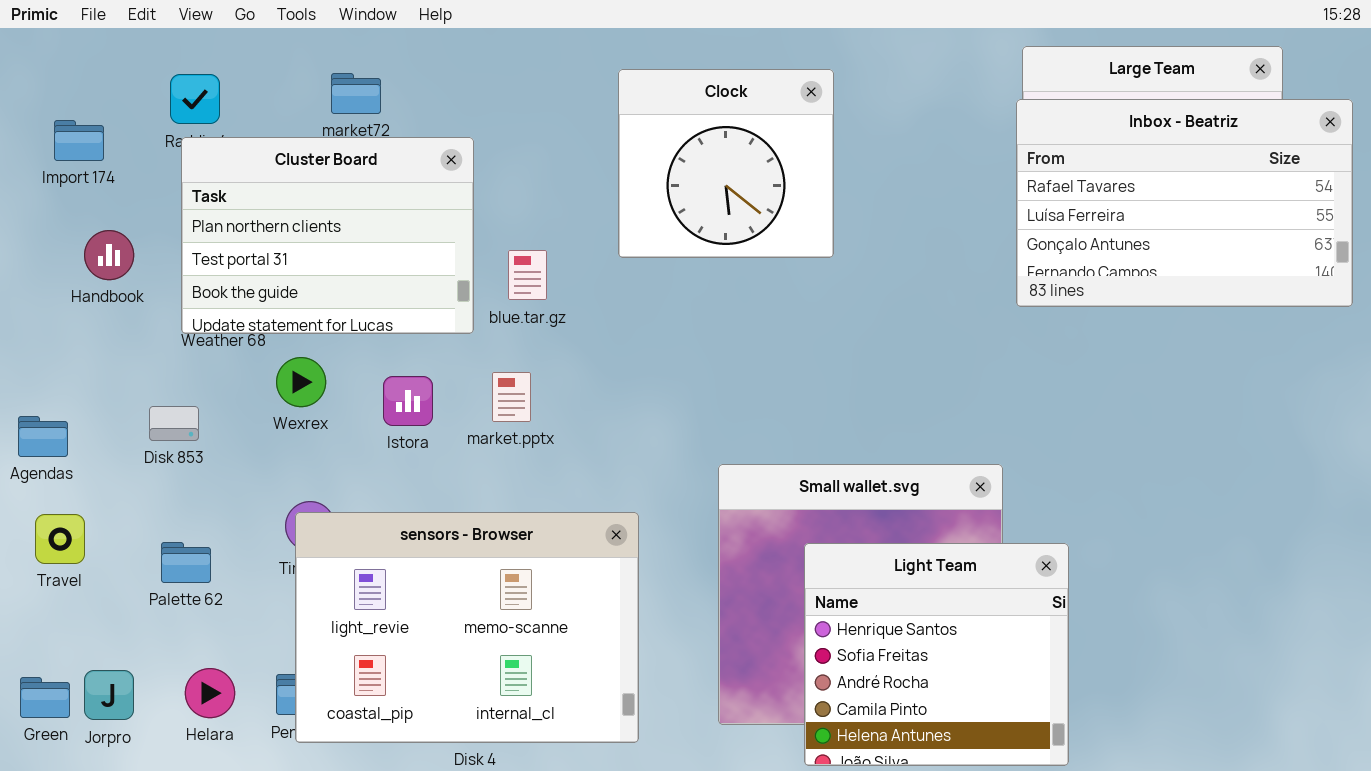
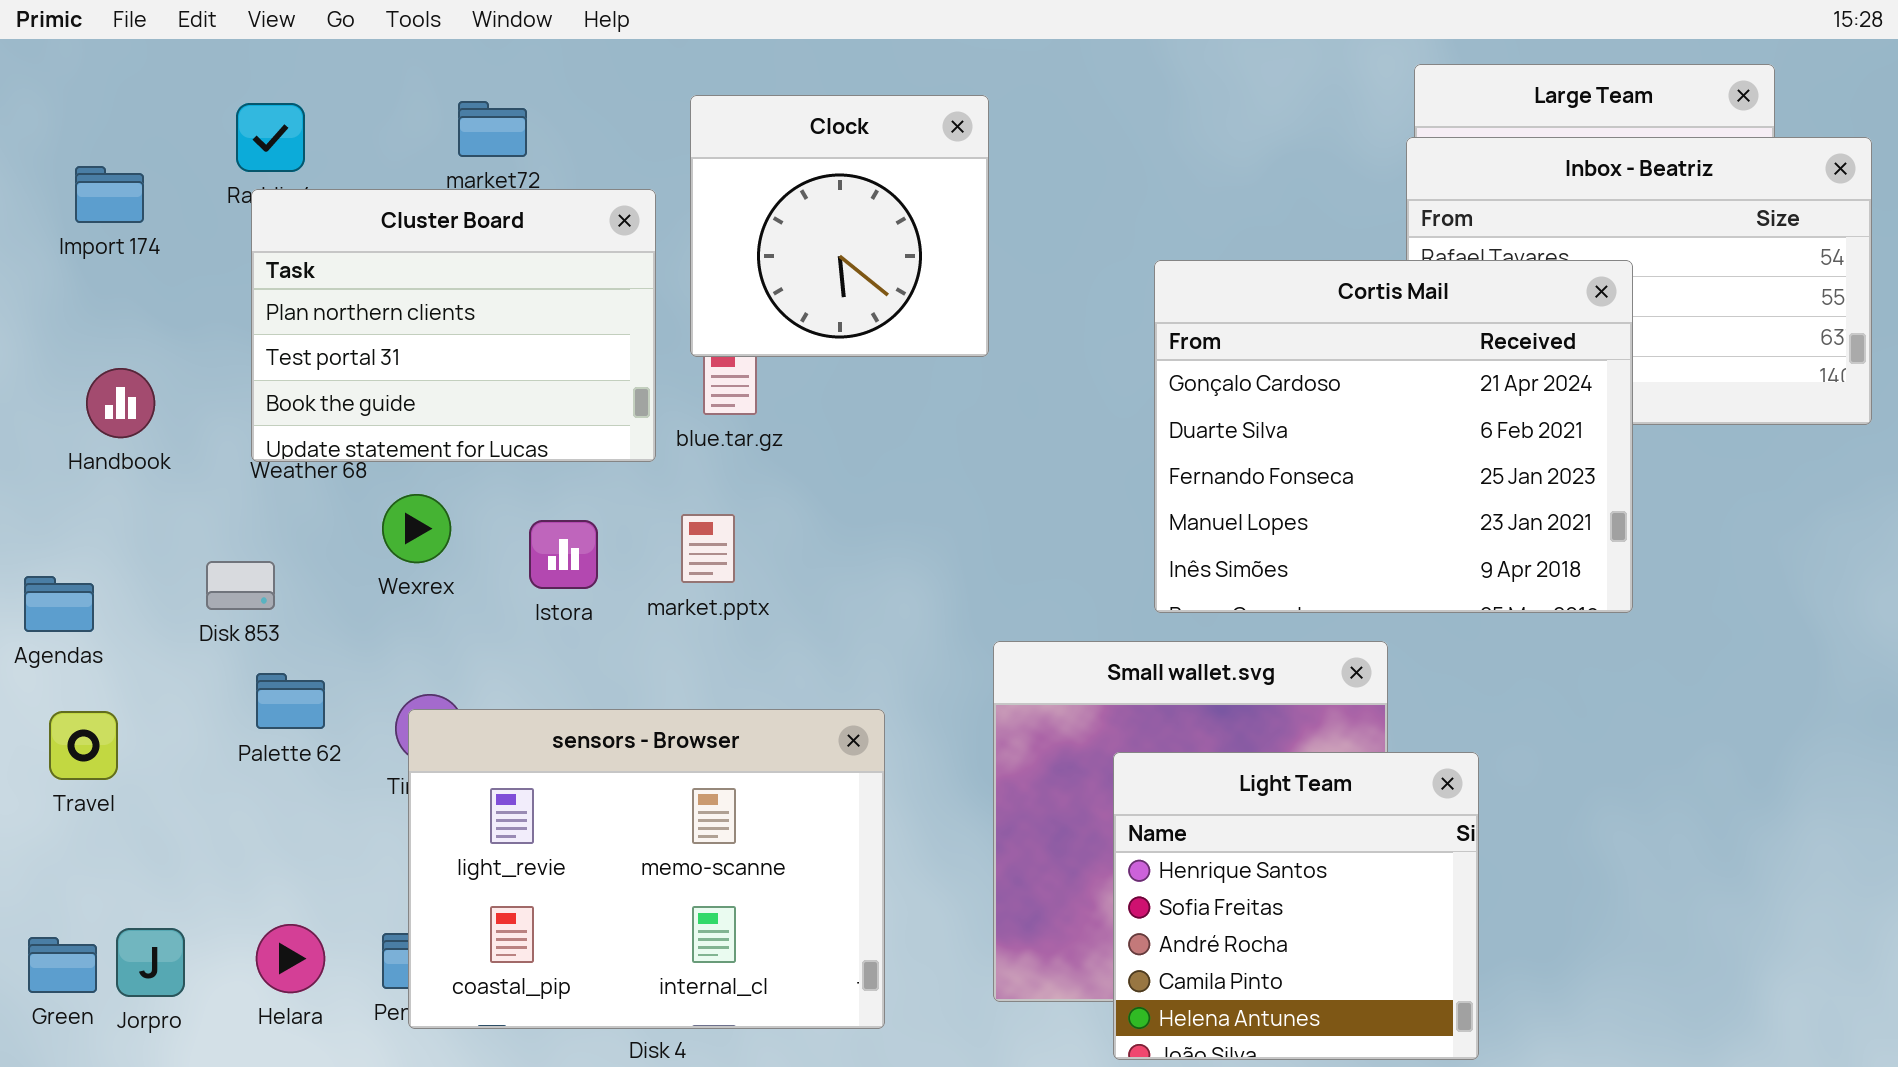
Clock: [618,69,834,258] -> [690,95,989,357], moved
Cortis Mail: none -> [1154,260,1633,613], opened
Handbook: [84,230,134,280] -> [86,368,155,438], moved
Palette 62: [161,542,211,583] -> [256,673,325,729], moved

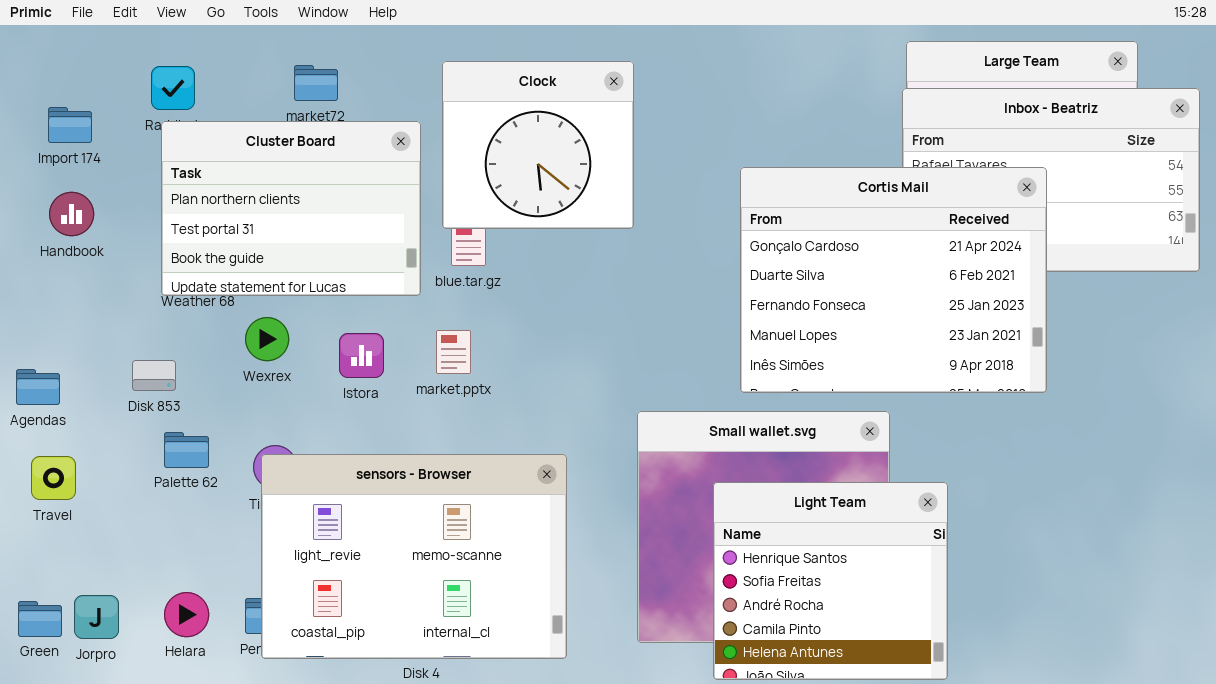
Handbook: [86,368,155,438] -> [49,192,94,236], moved

